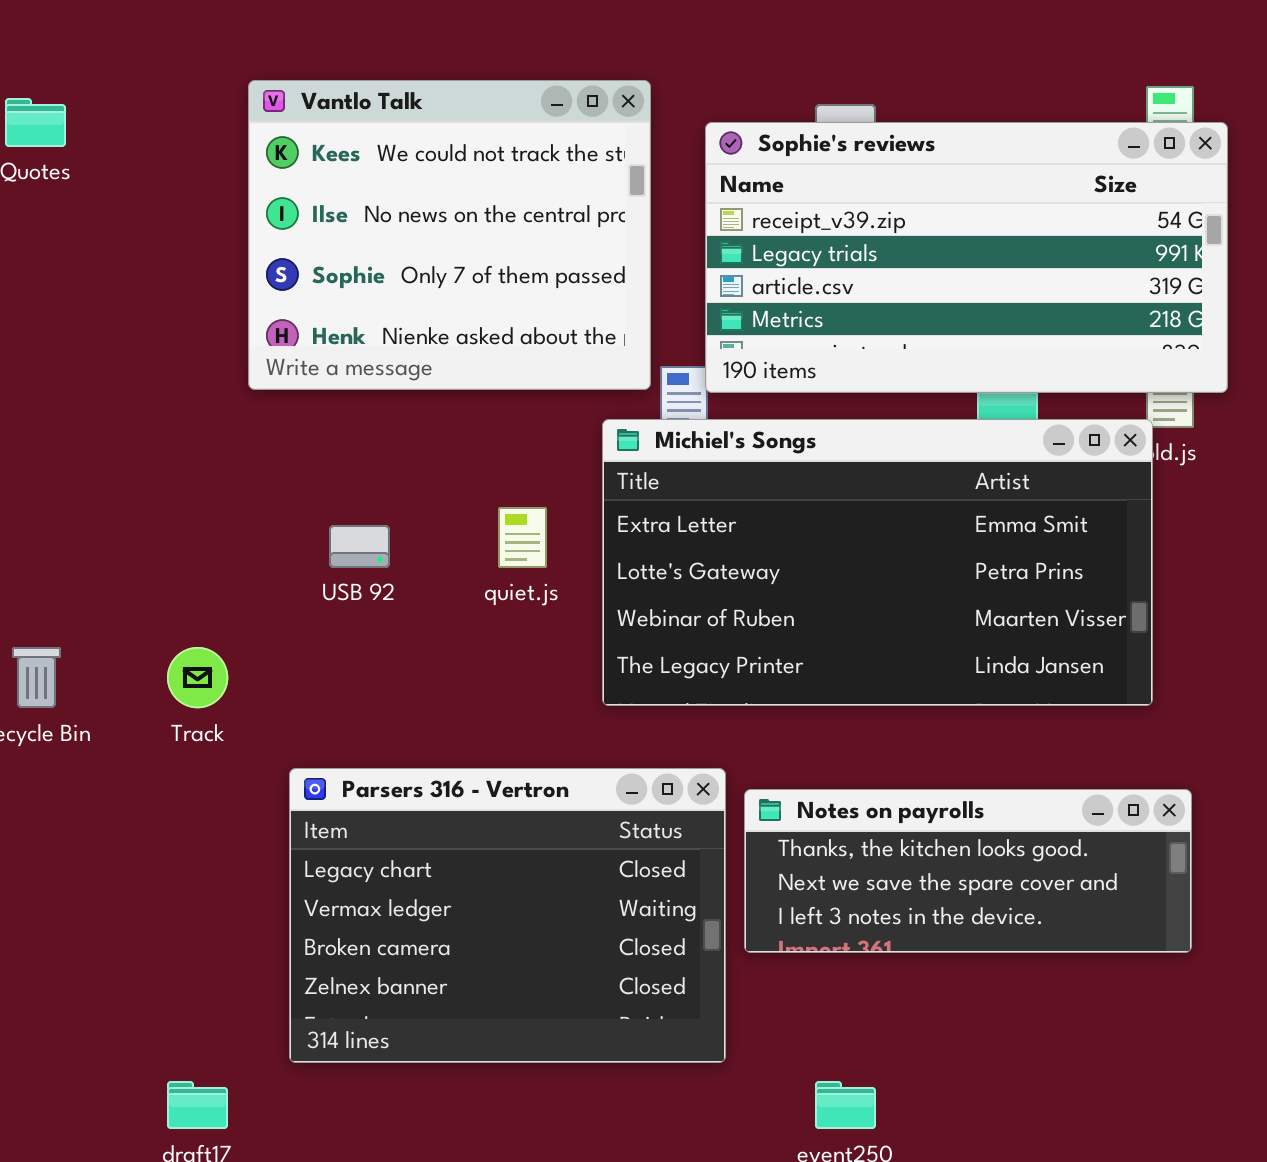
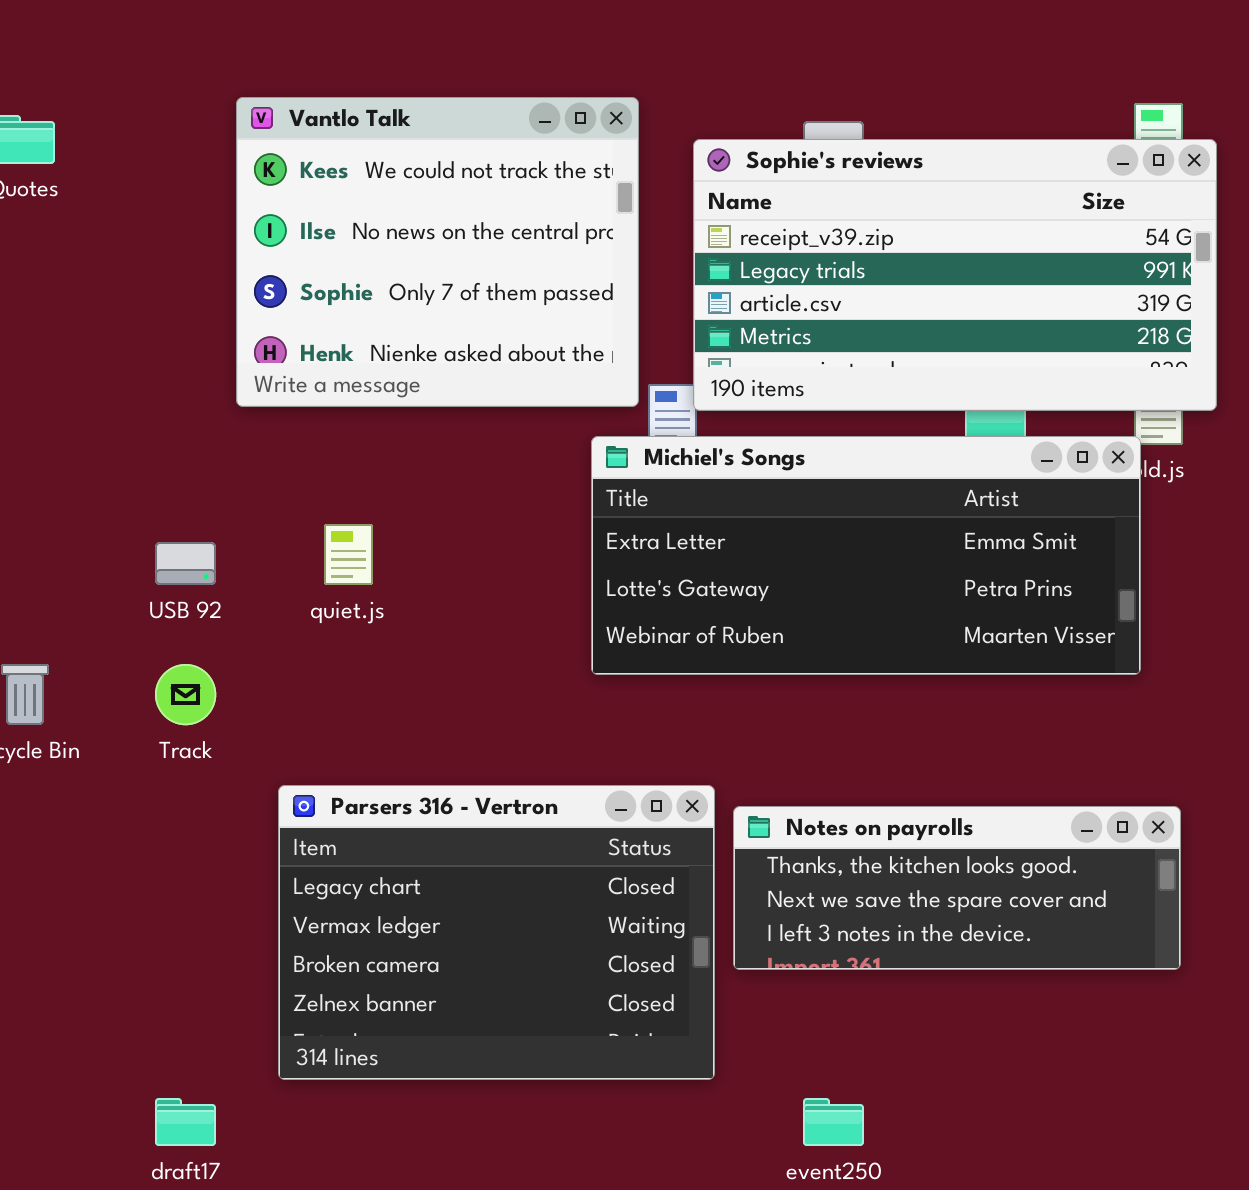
Michiel's Songs: [602,419,1153,706] -> [591,436,1141,675], resized
quiet.js: [498,507,547,568] -> [324,524,373,585], moved
USB 92: [329,525,390,568] -> [155,542,216,585], moved

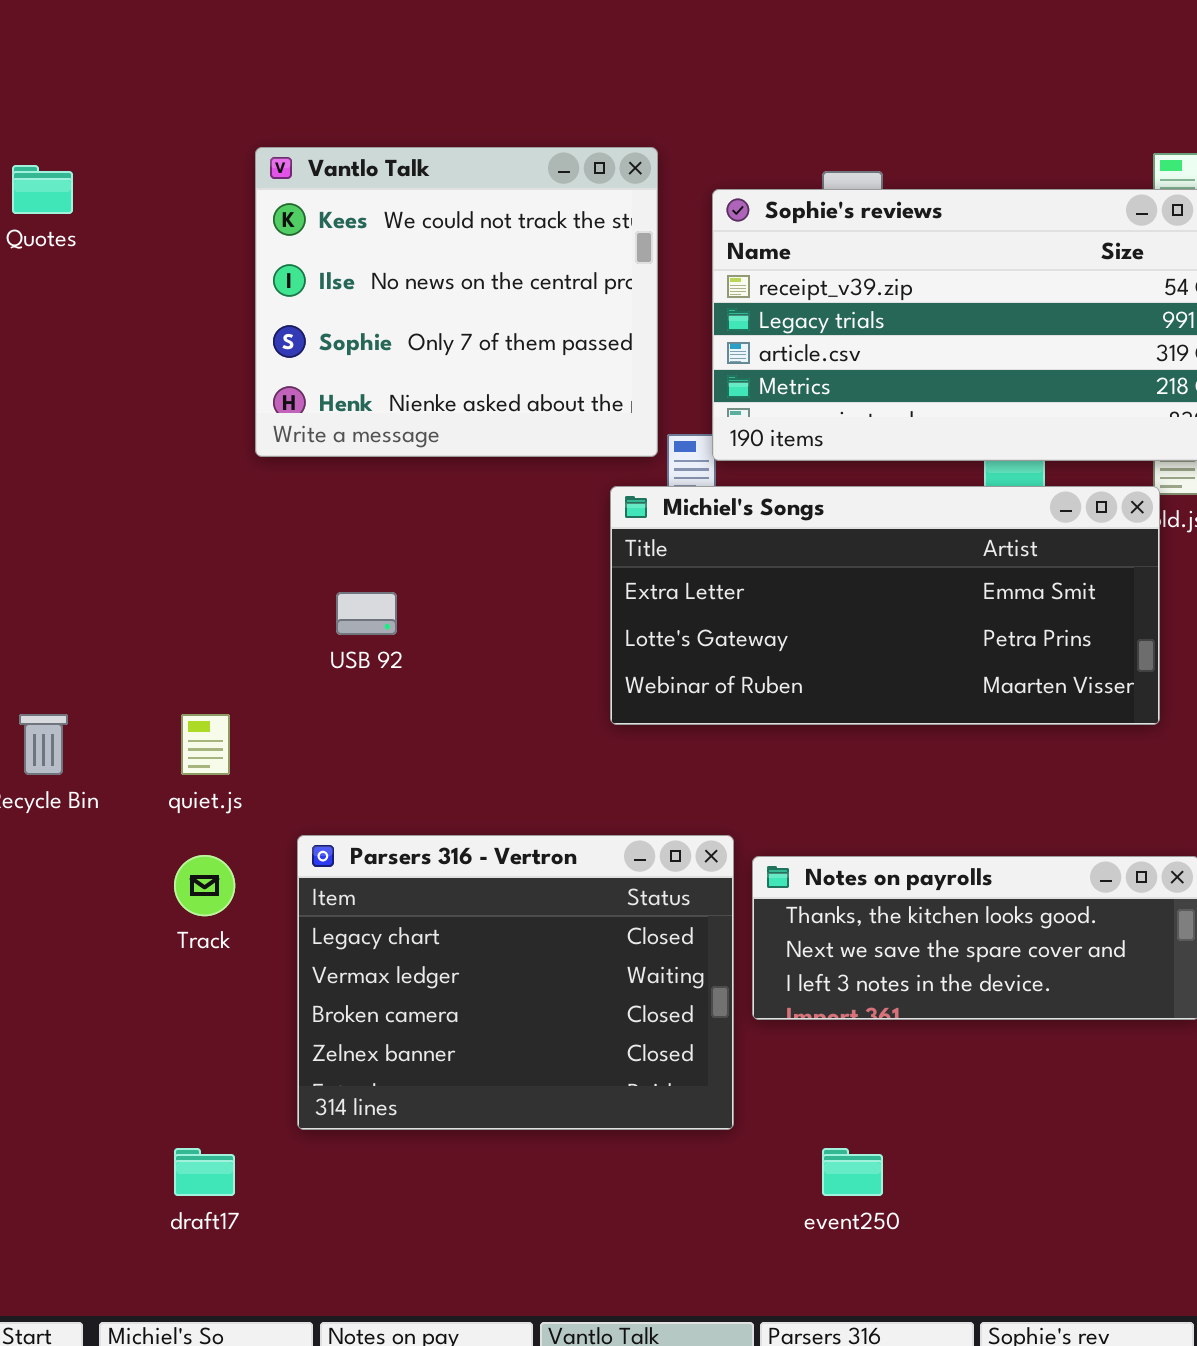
quiet.js: [324,524,373,585] -> [181,714,230,775], moved
USB 92: [155,542,216,585] -> [336,592,397,635], moved
Track: [155,664,216,725] -> [174,855,235,916], moved

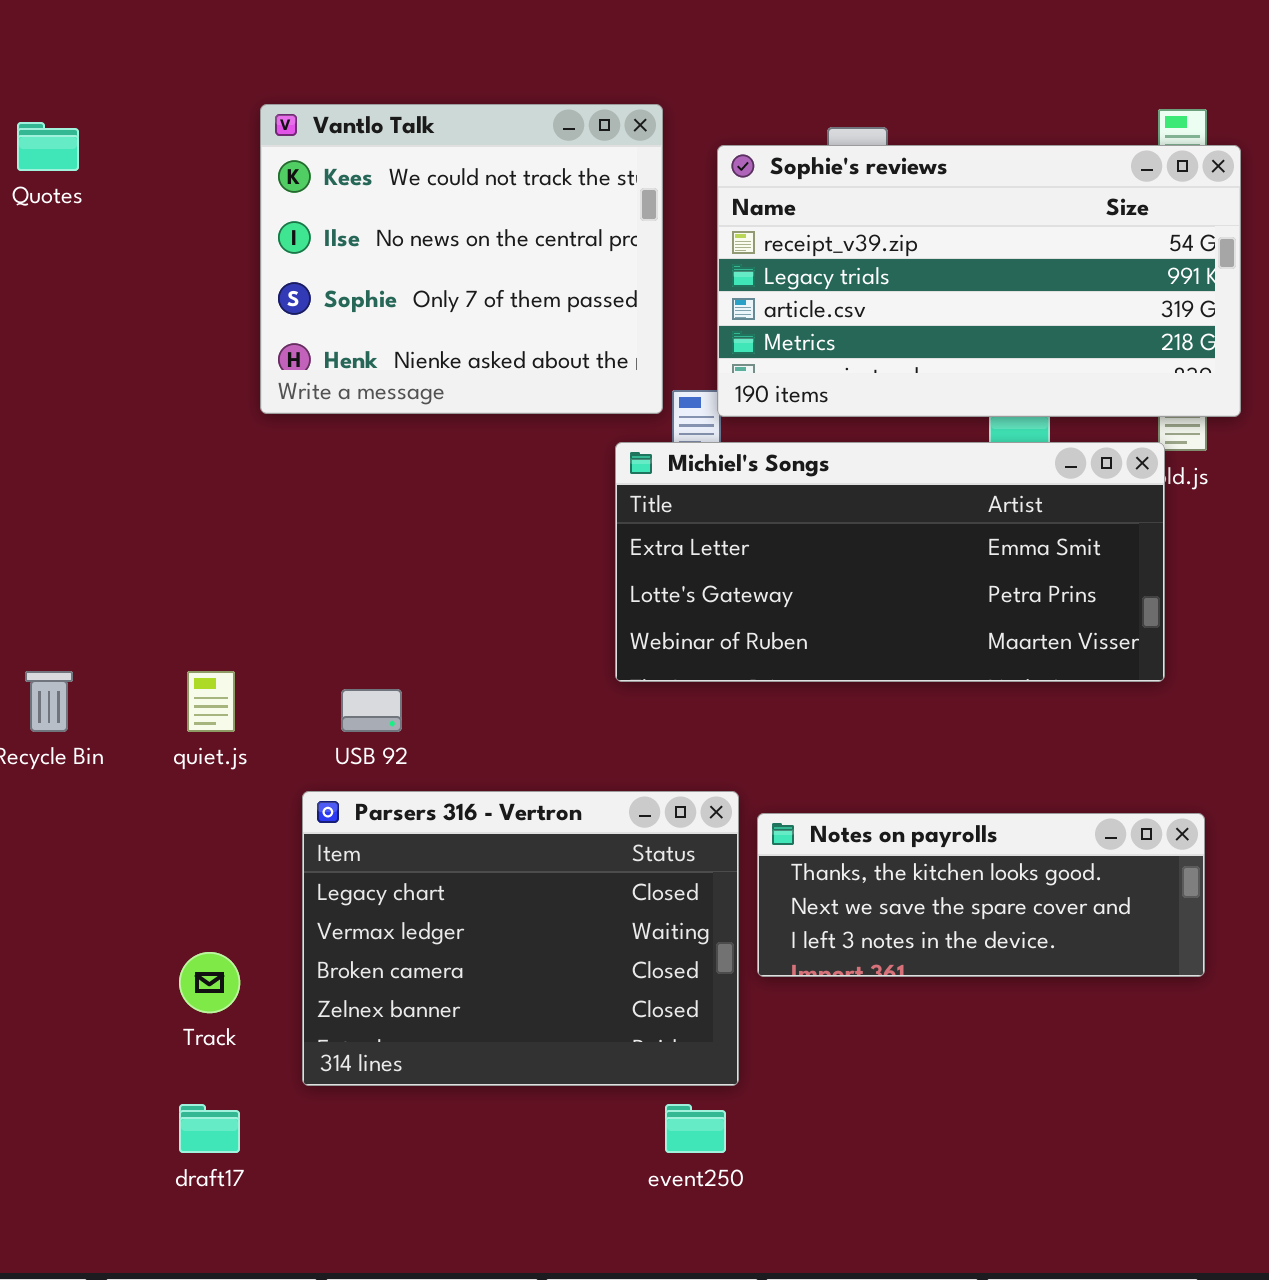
USB 92: [336,592,397,635] -> [341,689,402,732], moved
Track: [174,855,235,916] -> [179,952,240,1013], moved
event250: [822,1148,883,1196] -> [665,1104,726,1153], moved

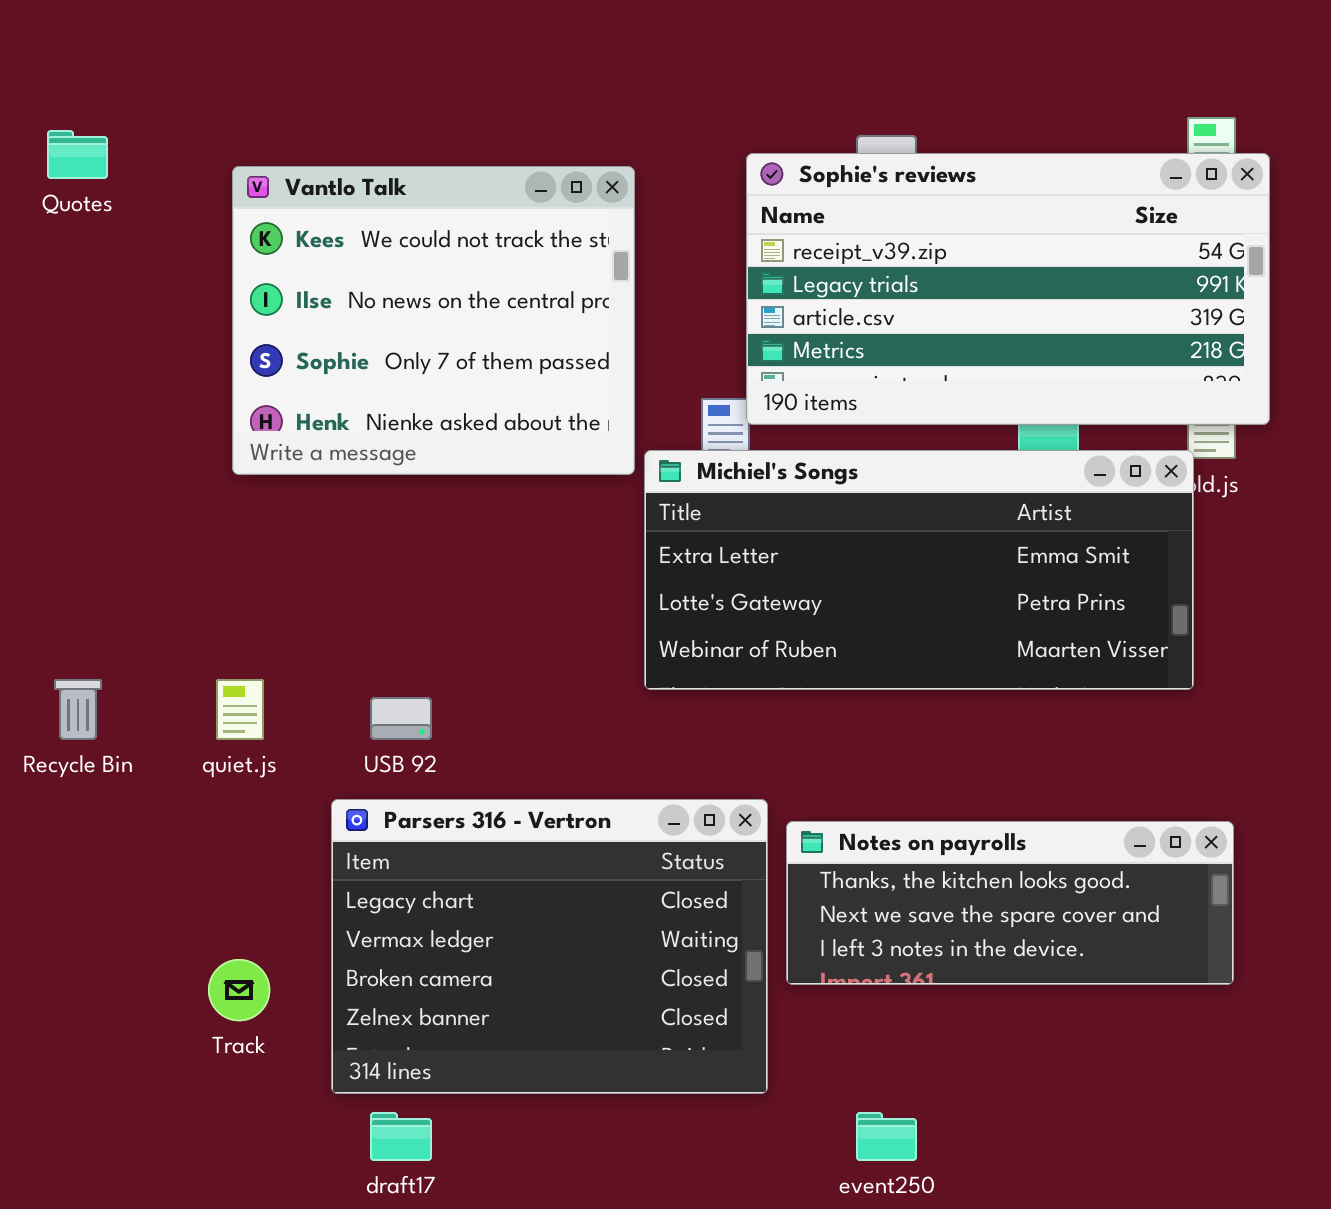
Vantlo Talk: [260,104,663,414] -> [232,166,635,475], moved
draft17: [179,1104,240,1153] -> [370,1112,432,1161], moved
event250: [665,1104,726,1153] -> [856,1112,917,1161], moved

